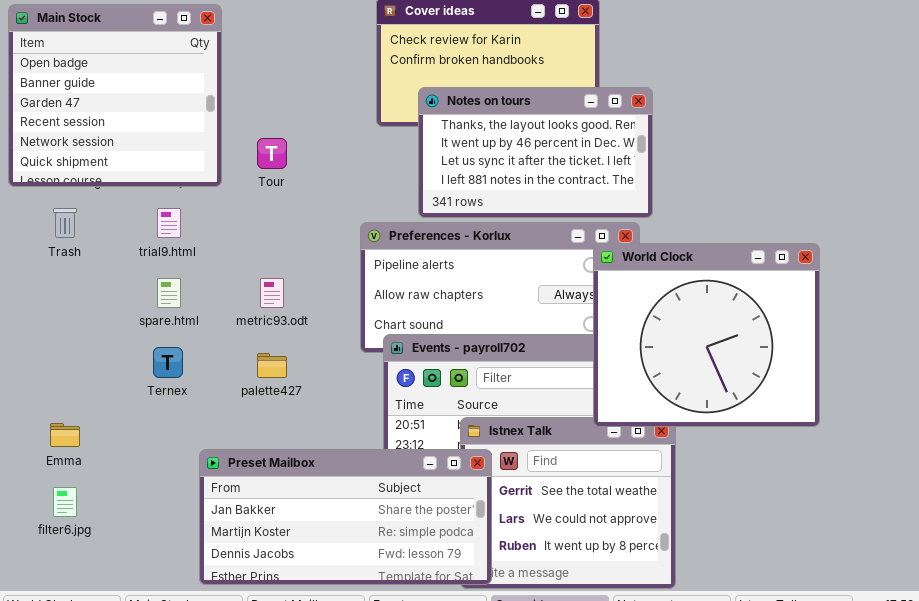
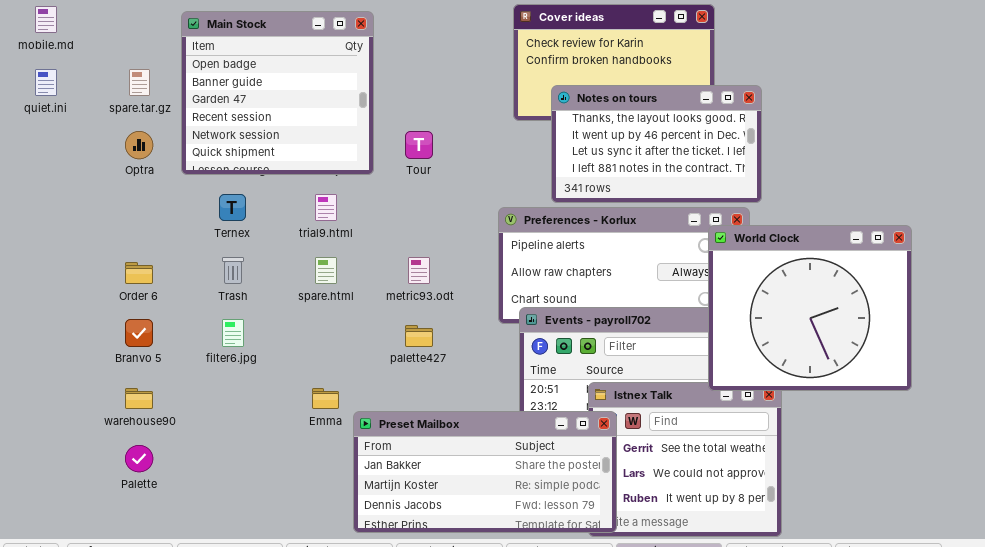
Trash: [53,208,77,238] -> [222,257,244,284], moved
Ternex: [153,347,183,378] -> [219,194,246,221], moved
Emma: [50,423,80,447] -> [312,388,339,409], moved
filter6.jpg: [53,487,77,517] -> [222,319,244,347], moved

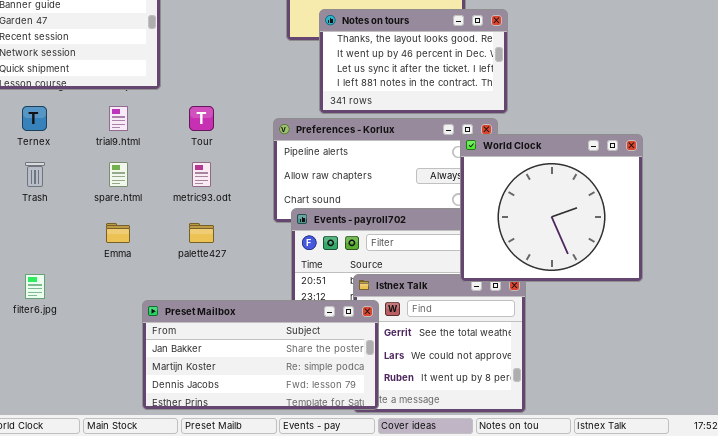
Tour: [405,131,433,159] -> [189,106,214,131], moved
filter6.jpg: [222,319,244,347] -> [25,274,45,299], moved
Emma: [312,388,339,409] -> [106,223,130,243], moved

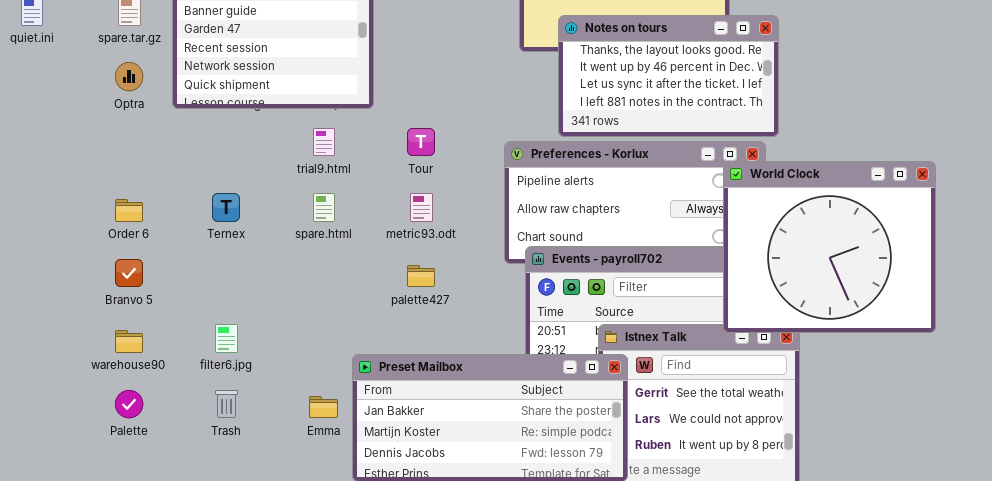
Ternex: [22,106,47,131] -> [212,193,240,222], moved
Trash: [25,162,45,187] -> [215,390,238,418], moved
Emma: [106,223,130,243] -> [309,396,338,418], moved

